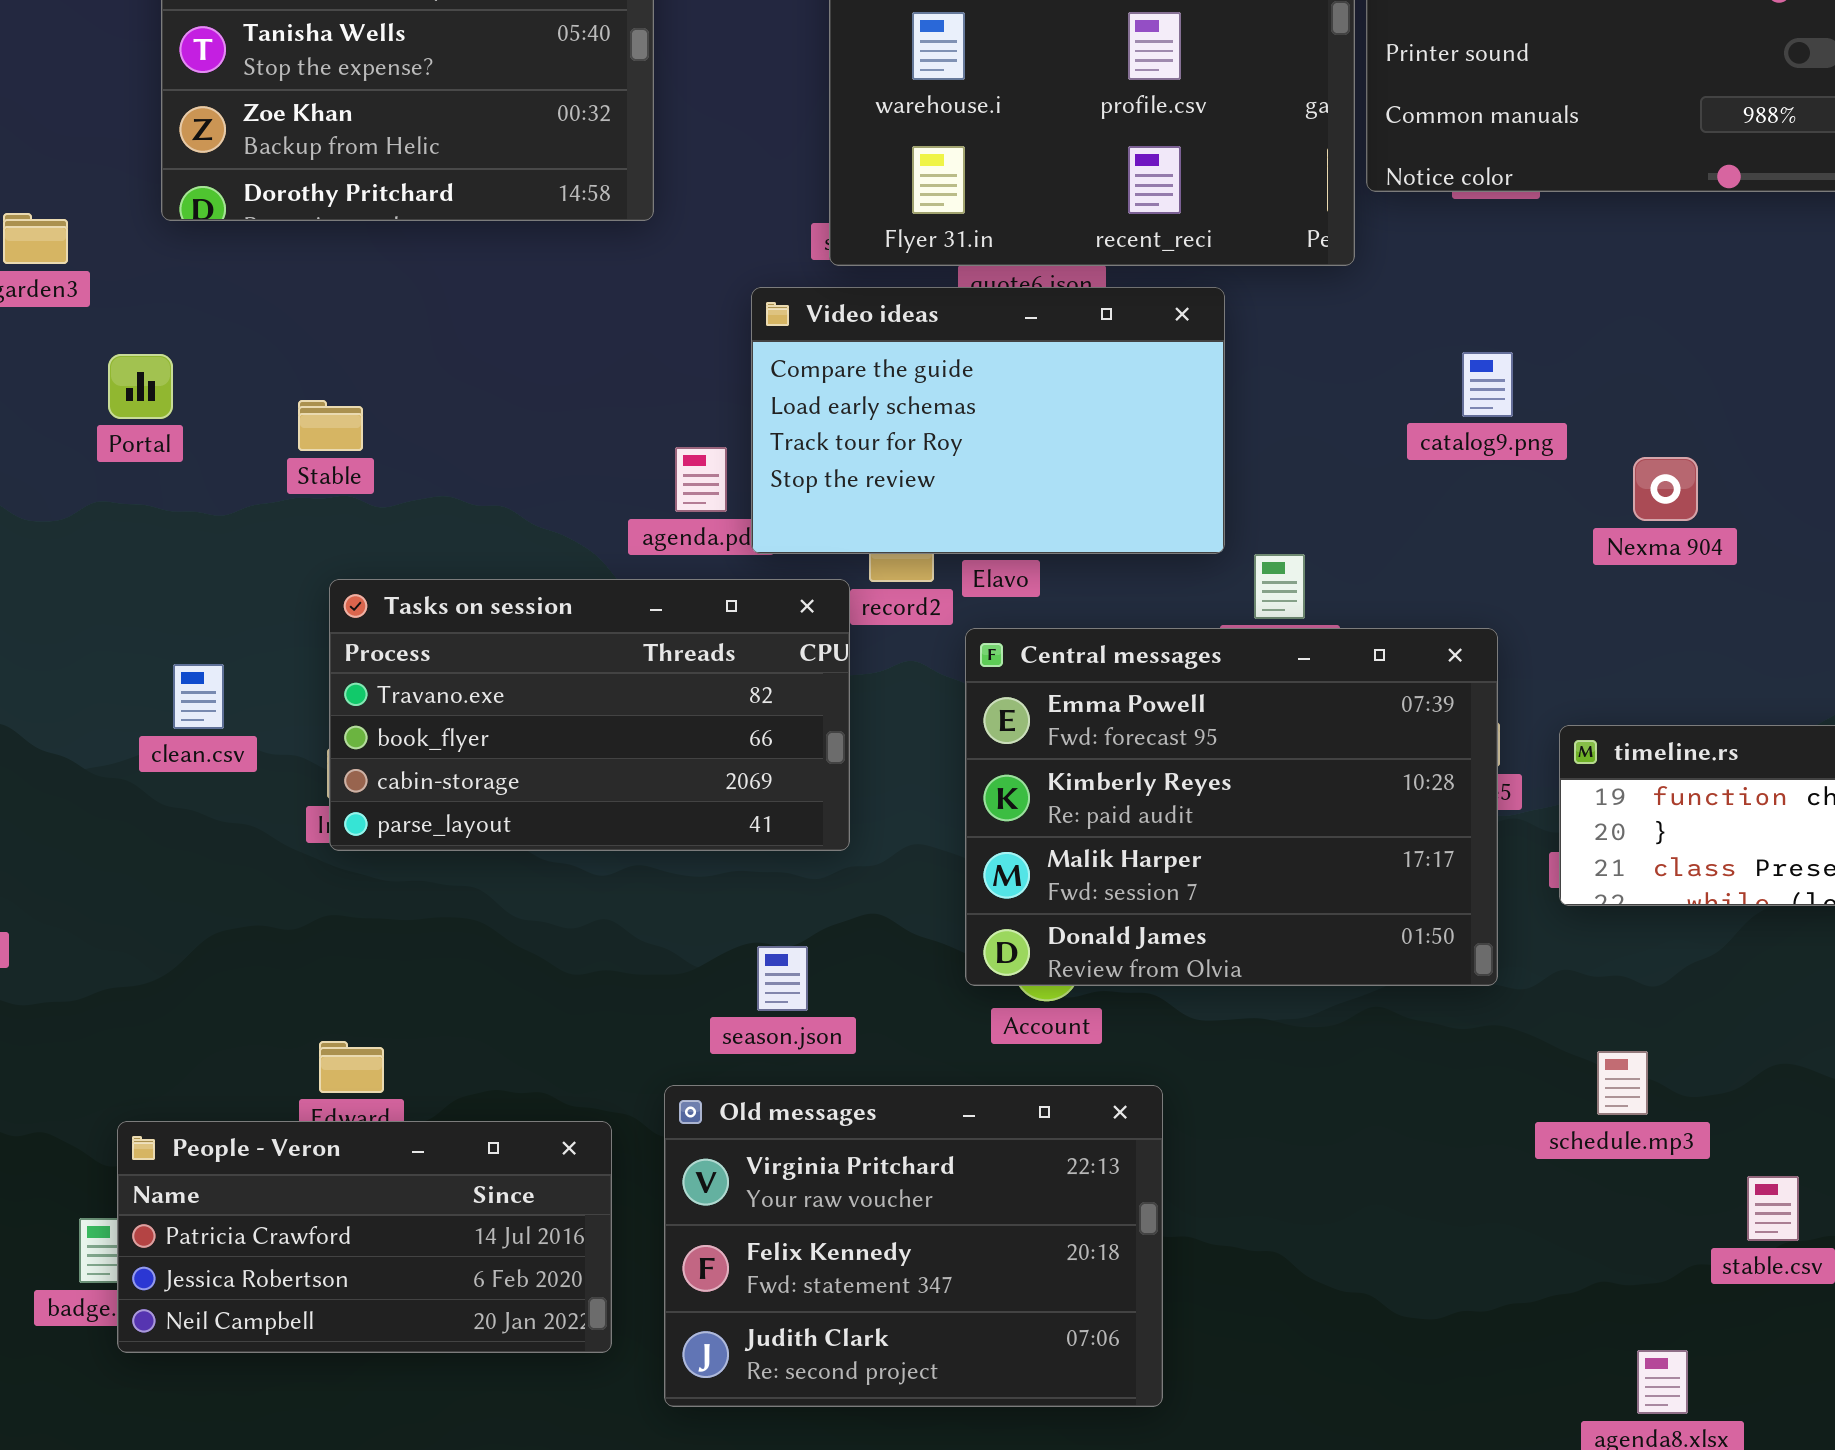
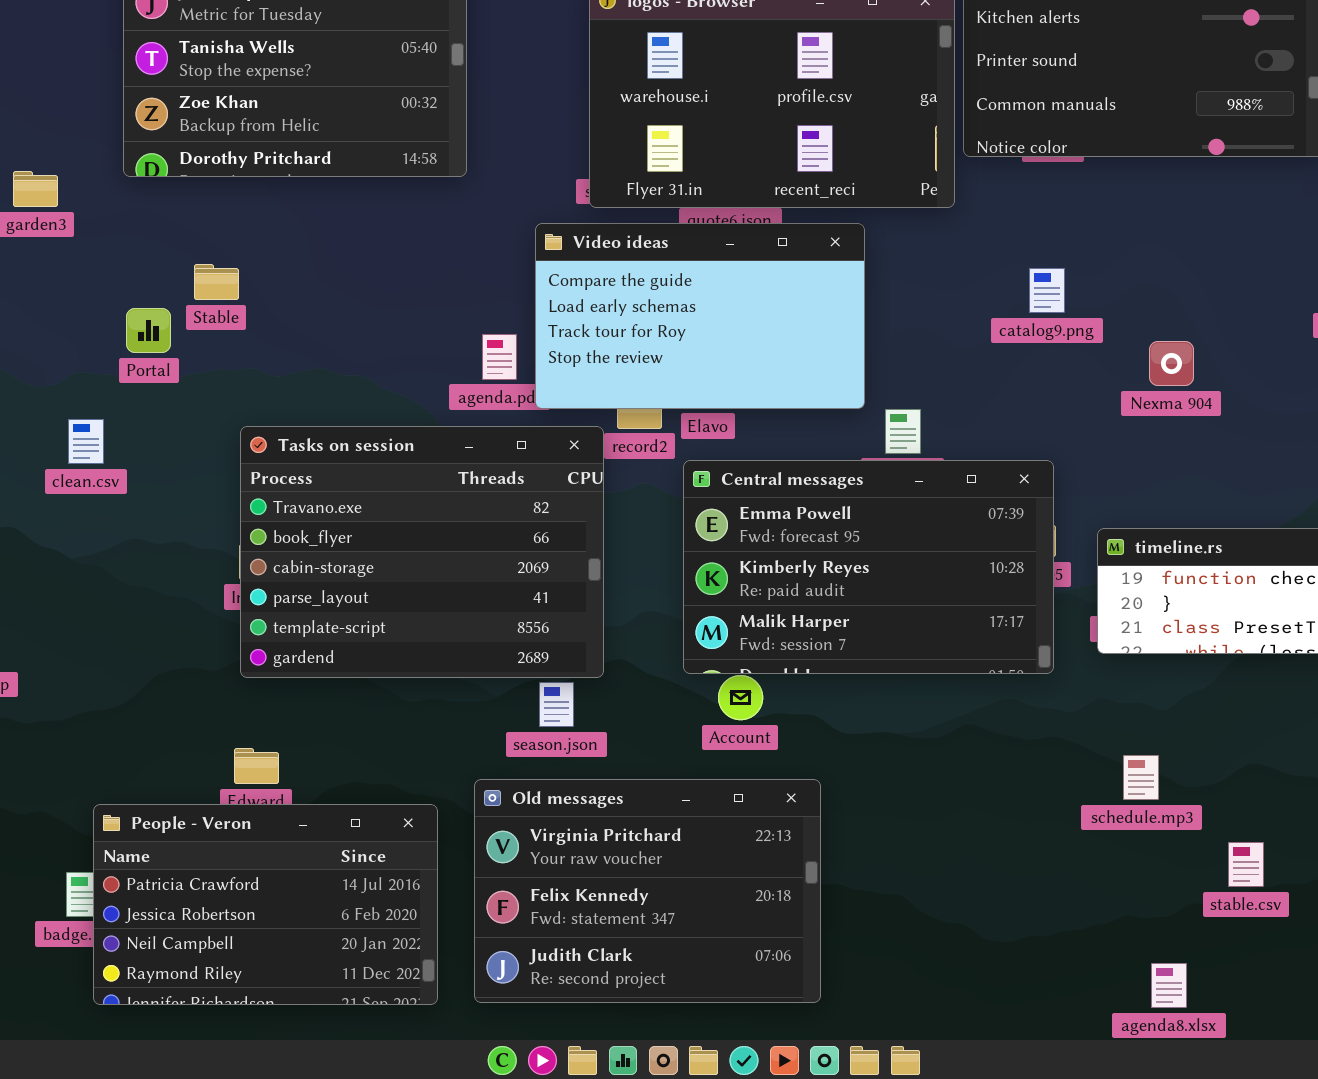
Portal: [108,354,173,419] -> [126,308,171,353], moved
Stable: [298,400,363,451] -> [194,264,239,300], moved
Tasks on session: [329,579,850,851] -> [240,426,604,678], resized
Central messages: [965,628,1498,986] -> [683,460,1054,674], resized
clean.csv: [173,664,224,729] -> [68,419,104,464], moved
People - Veron: [117,1121,612,1353] -> [93,804,438,1005], resized

